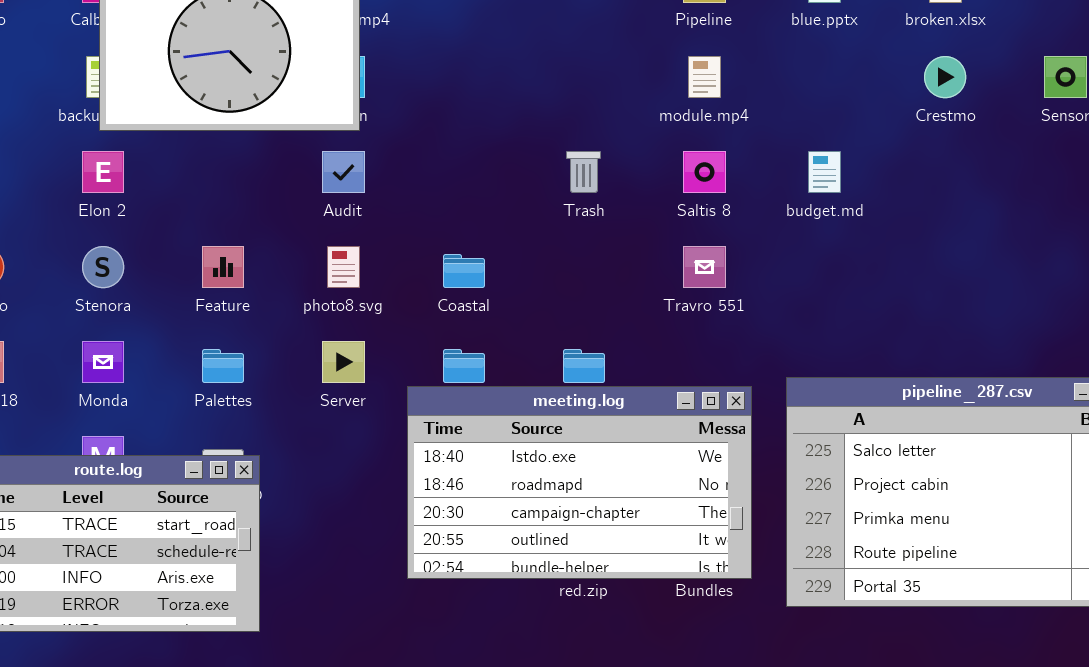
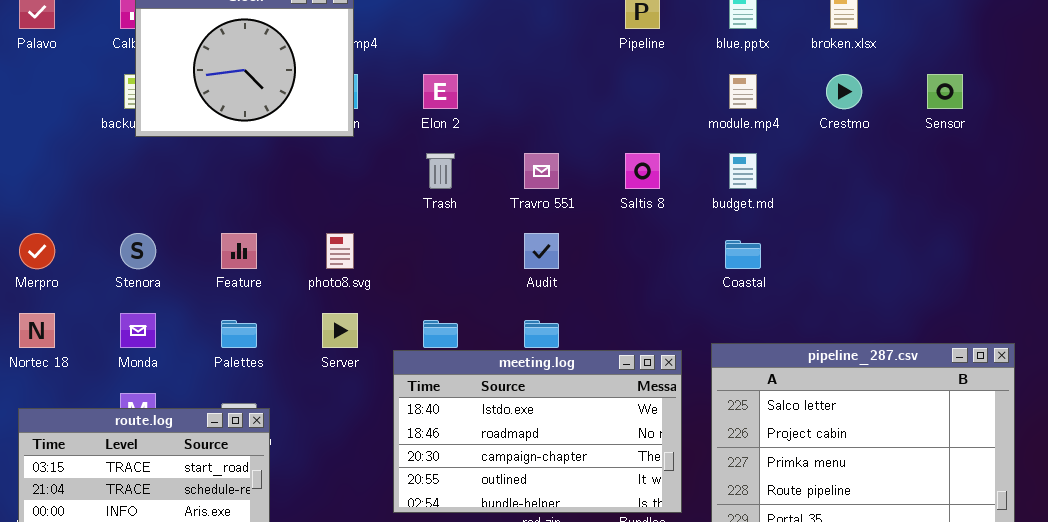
module.mp4: [688,56,721,98] -> [729,74,757,109], moved
Elon 2: [82,151,124,193] -> [423,74,458,109], moved
Audit: [322,151,365,193] -> [524,233,559,269], moved
Trash: [566,151,601,193] -> [426,153,455,189], moved
Travro 551: [683,246,726,288] -> [524,153,559,189], moved
Coastal: [443,254,485,288] -> [725,240,761,269], moved

